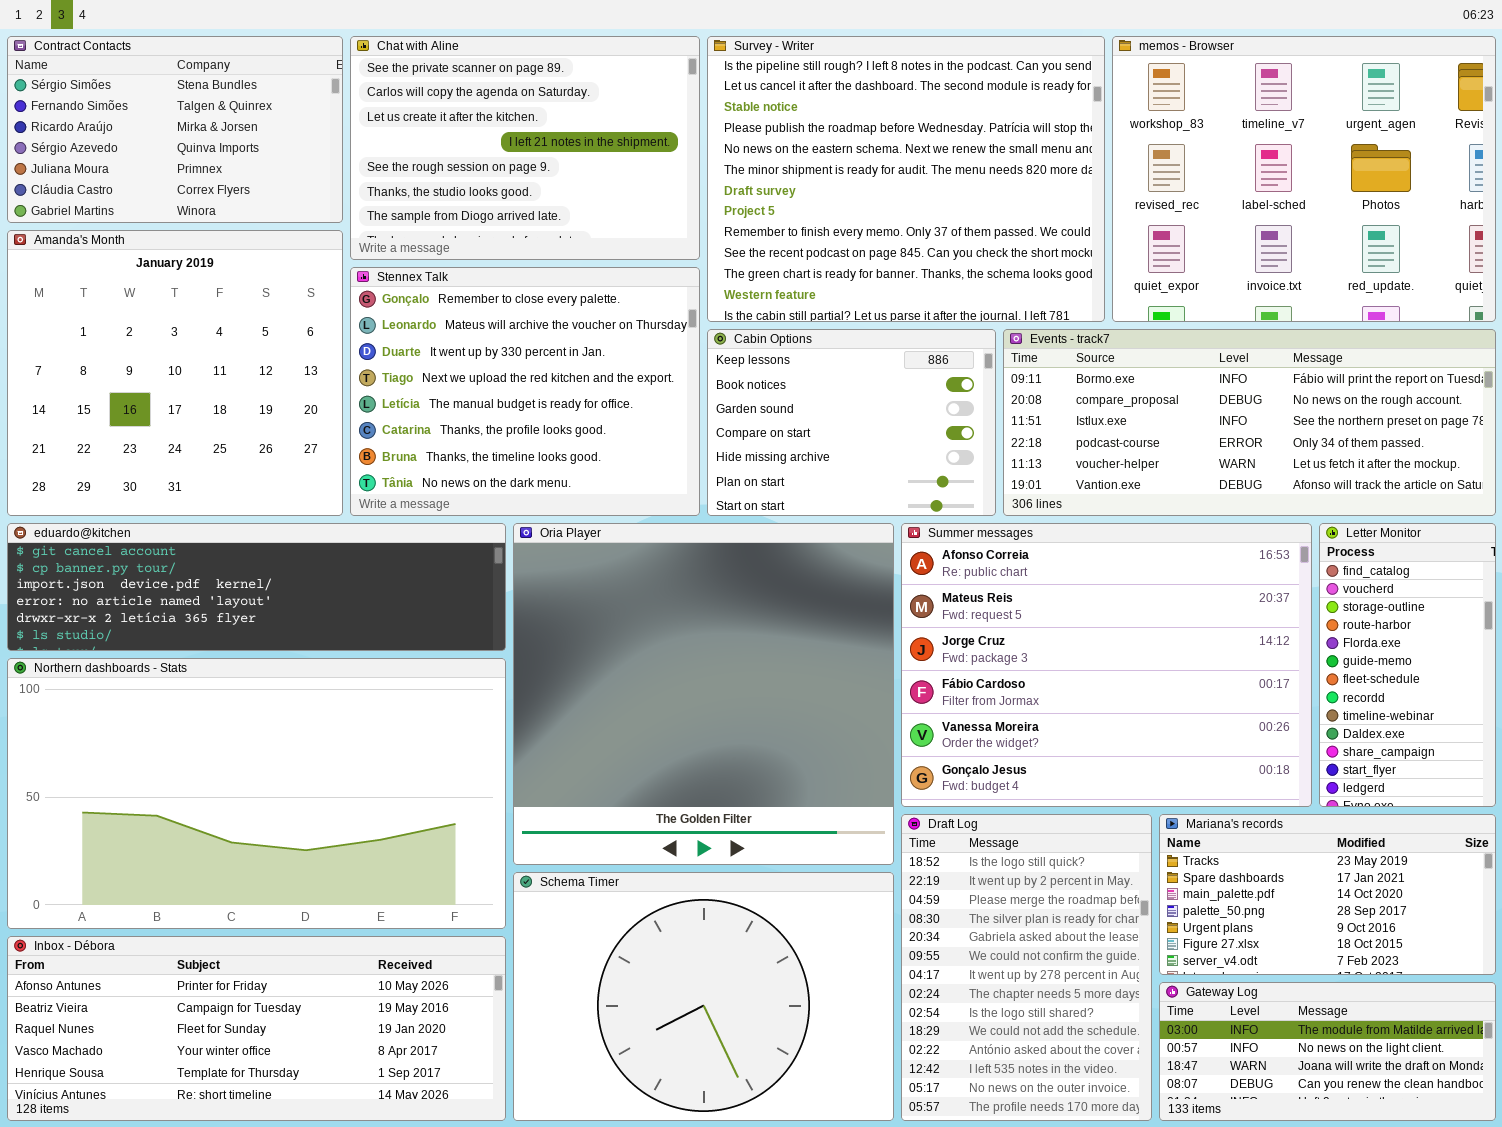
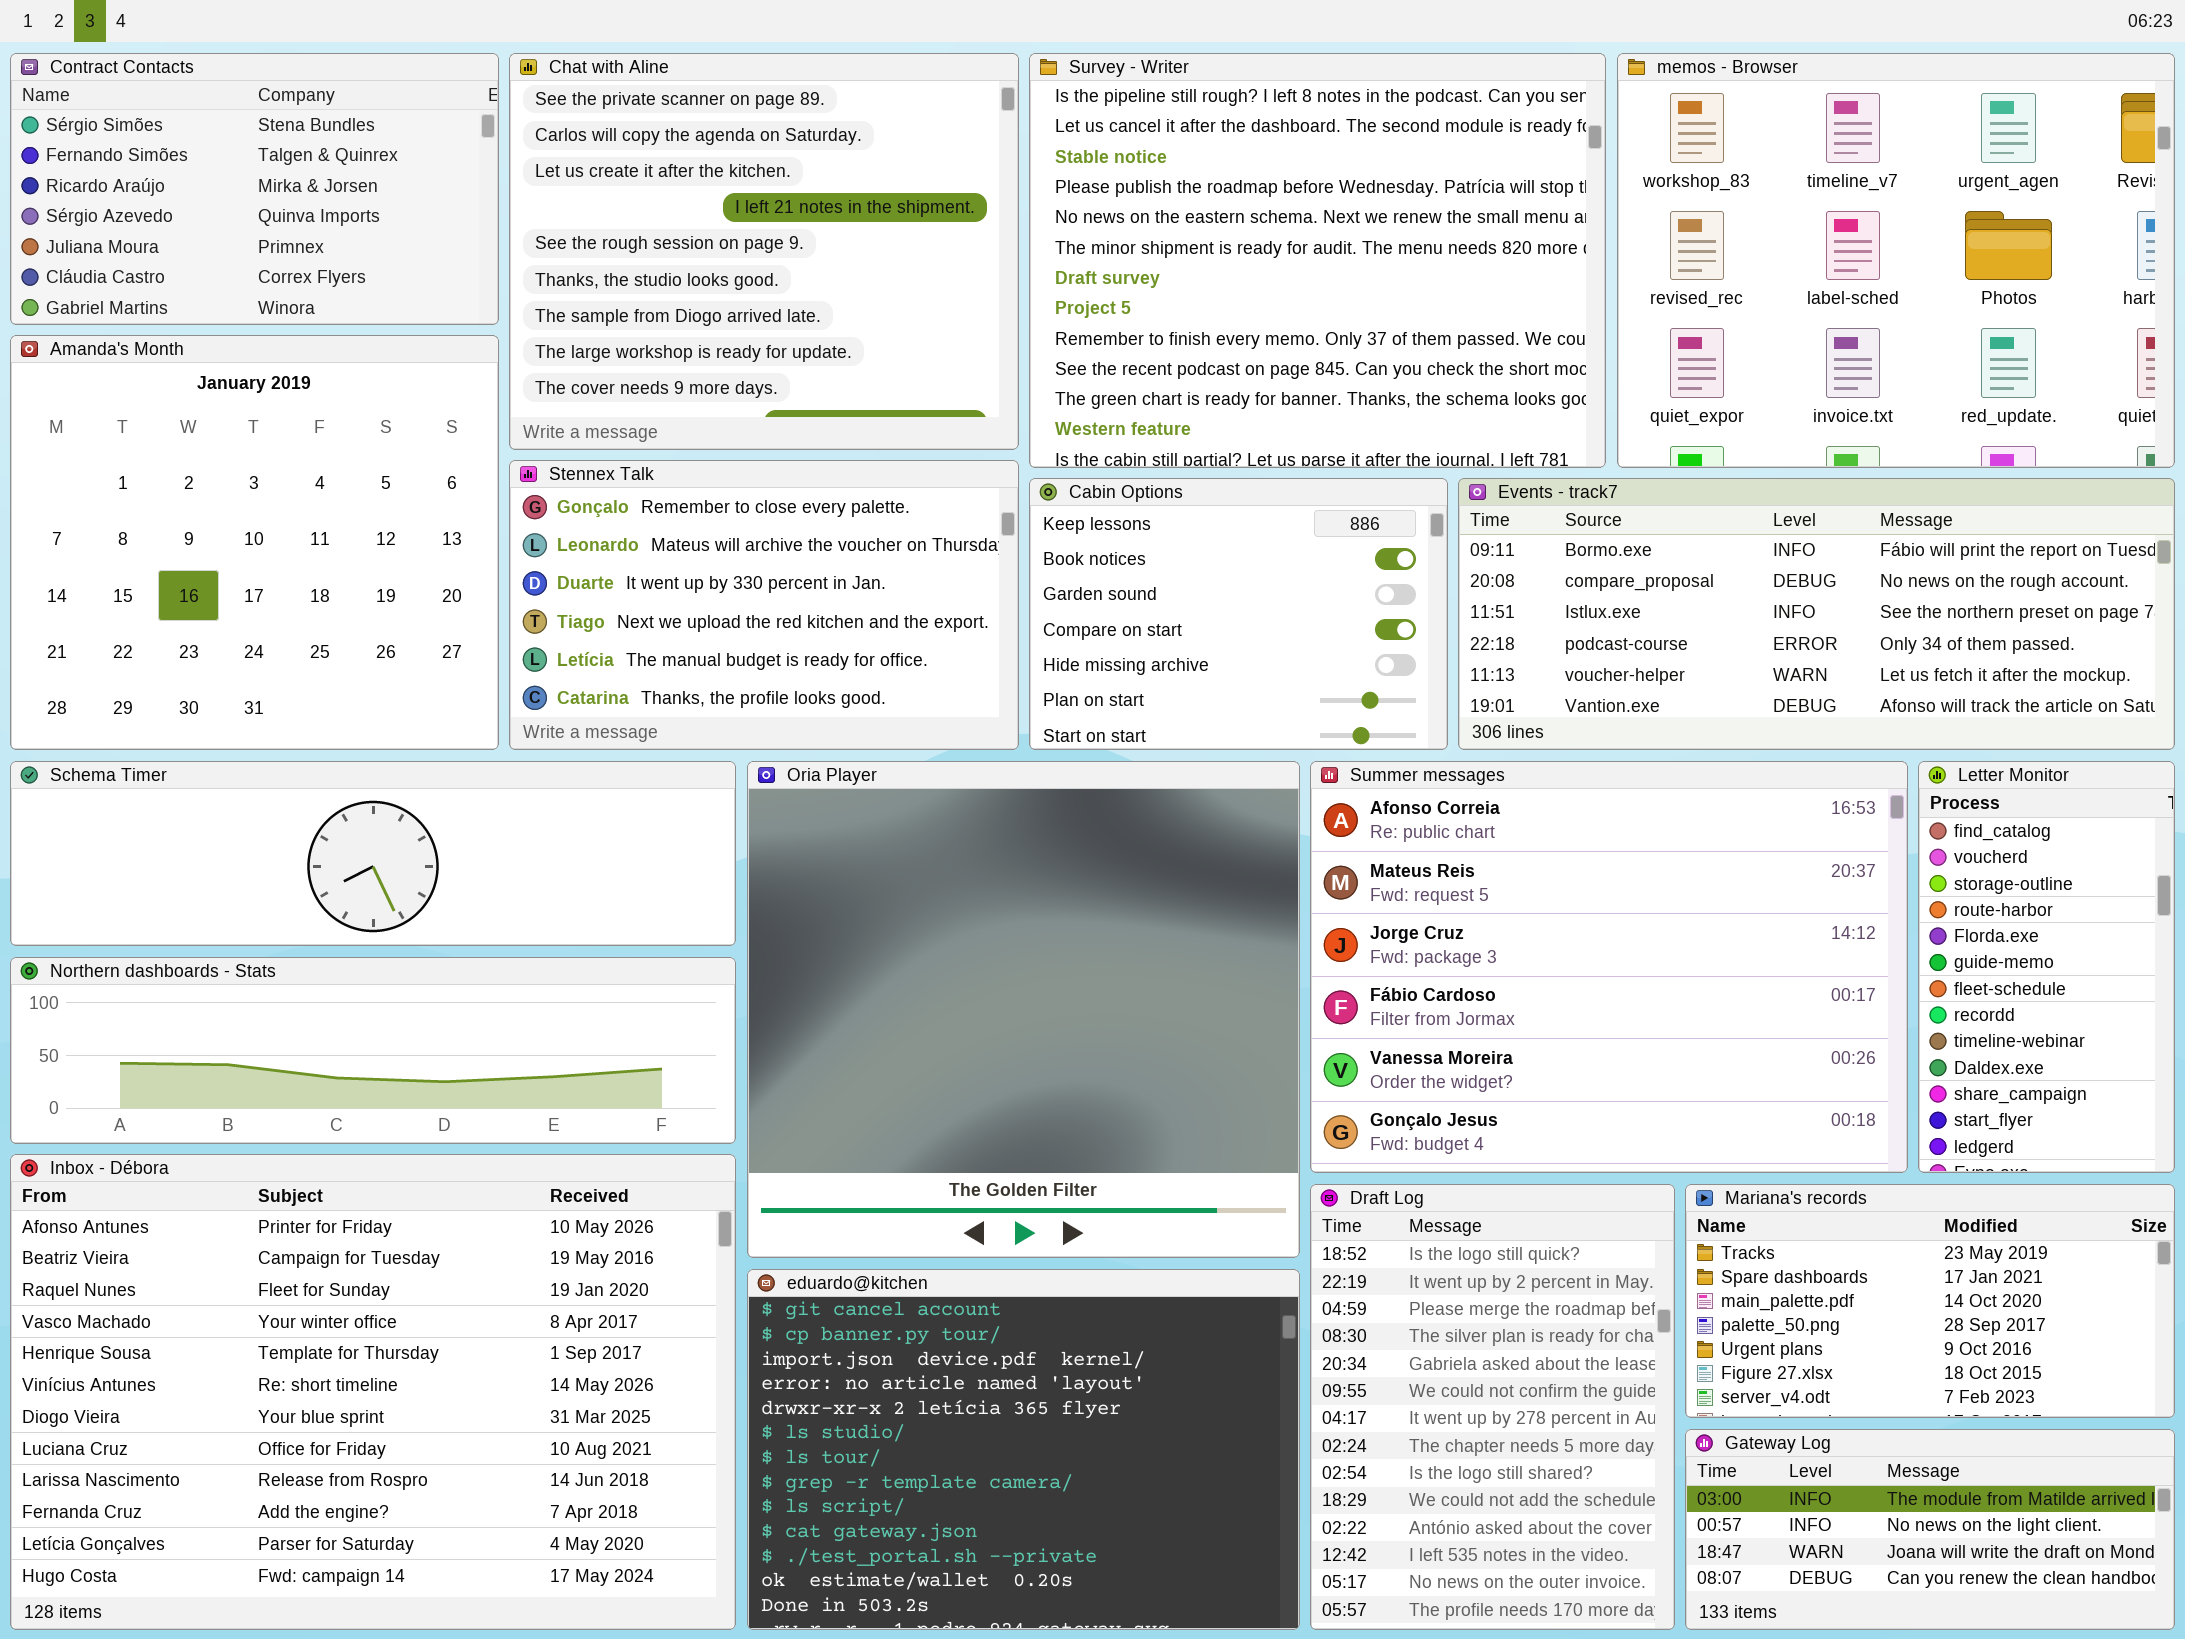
Chat with Aline: [350,36,700,260] -> [509,53,1019,450], resized
Stennex Talk: [350,267,700,516] -> [509,460,1019,750], resized
eduardo@kitchen: [7,523,506,651] -> [747,1269,1300,1630], moved, resized
Northern dashboards - Stats: [7,658,506,929] -> [10,957,736,1144], resized
Schema Timer: [513,872,894,1121] -> [10,761,736,946], moved, resized
Inbox - Débora: [7,936,506,1121] -> [10,1154,736,1630], resized

